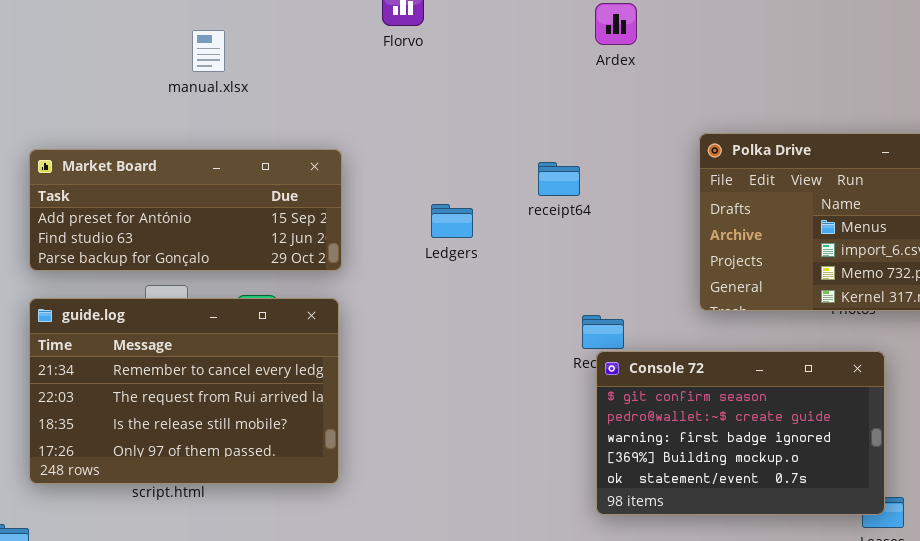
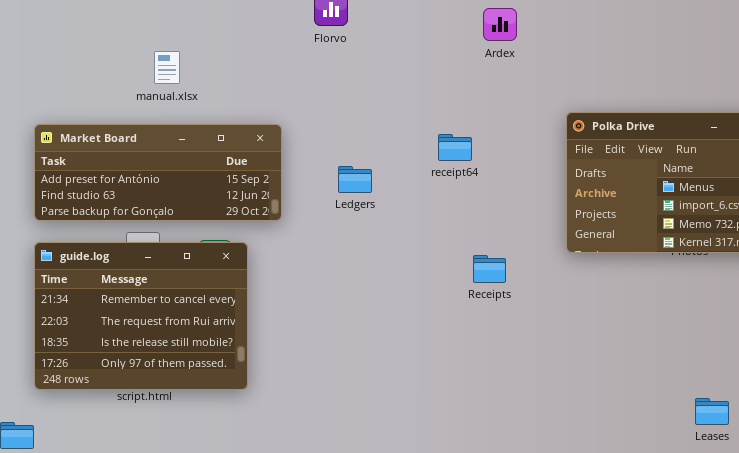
manual.xlsx: [192,30,225,72] -> [154,51,180,84], moved
Ledgers: [431,204,473,238] -> [338,166,372,193], moved
guide.log: [29,298,339,484] -> [34,242,248,390], resized
Console 72: [596,351,885,515] -> none, closed

